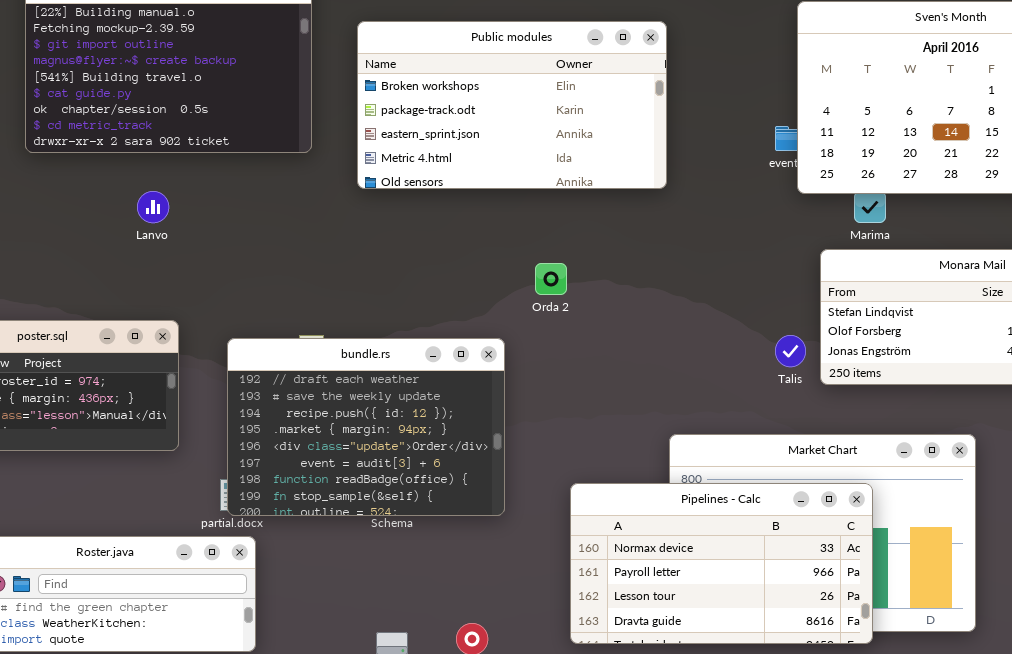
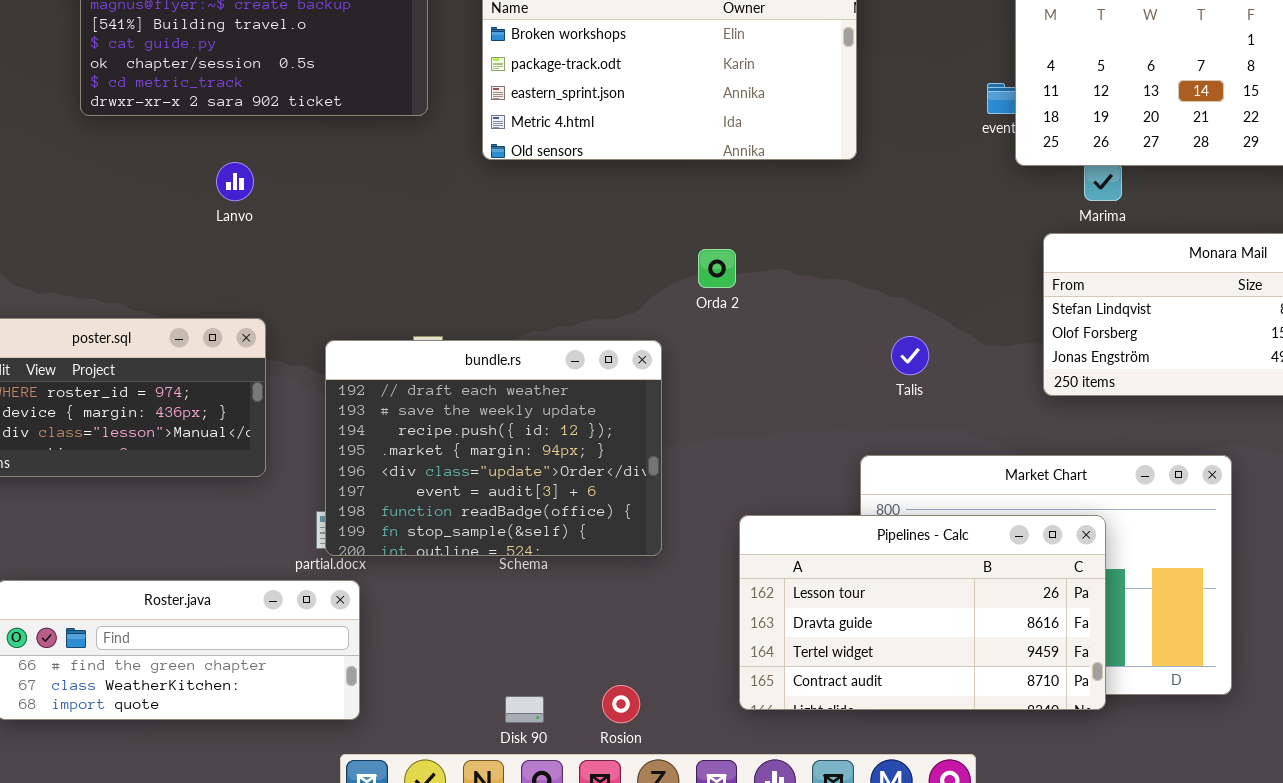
Talis: [775,335,806,367] -> [891,336,929,375], moved
Pipelines - Calc: [570,483,873,644] -> [739,515,1106,710], scrolled down 2 rows

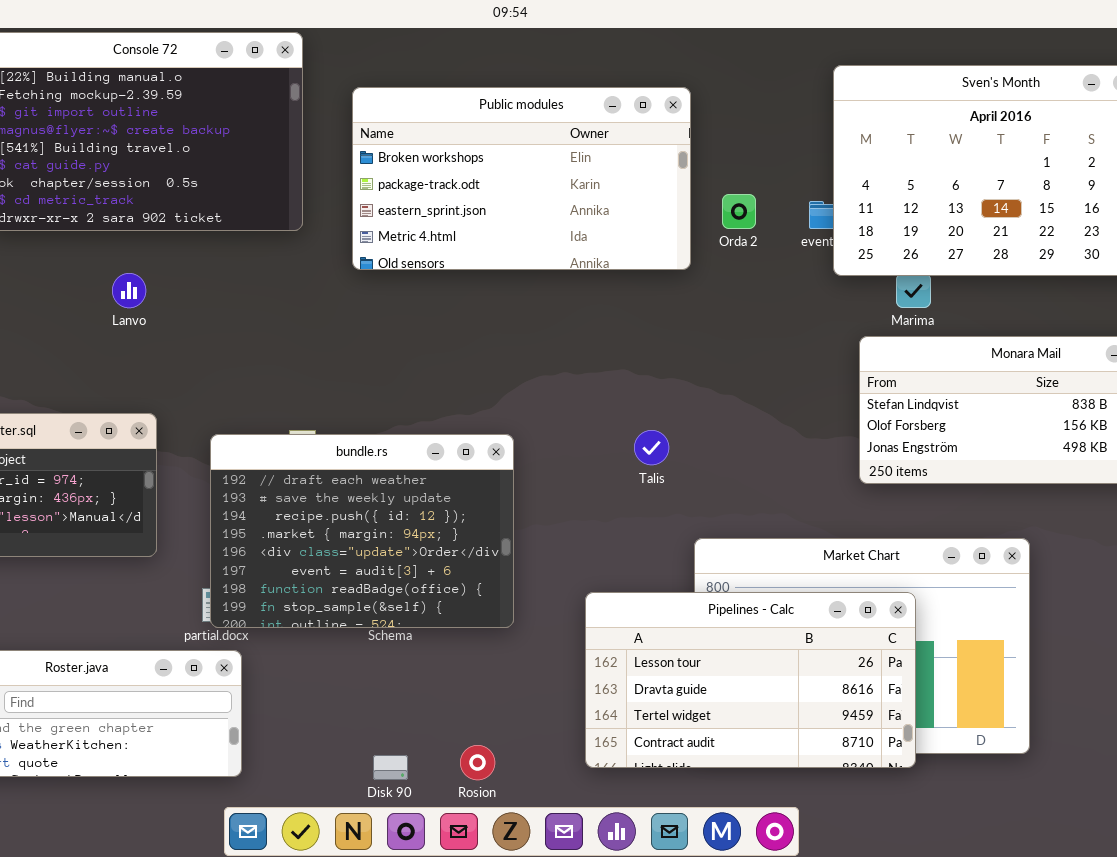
Orda 2: [698,249,736,288] -> [722,194,756,229], moved
Talis: [891,336,929,375] -> [634,430,669,465], moved

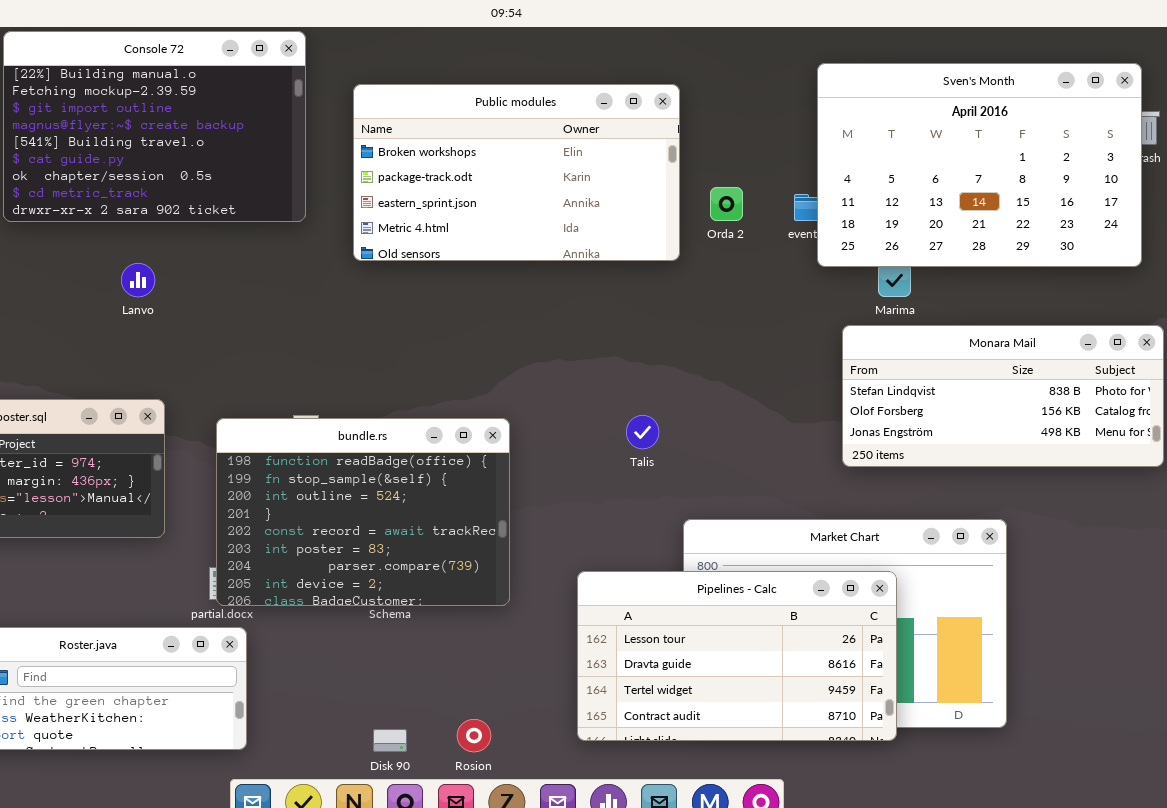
bundle.rs: [210,434,514,628] -> [216,418,510,606], scrolled down 6 rows

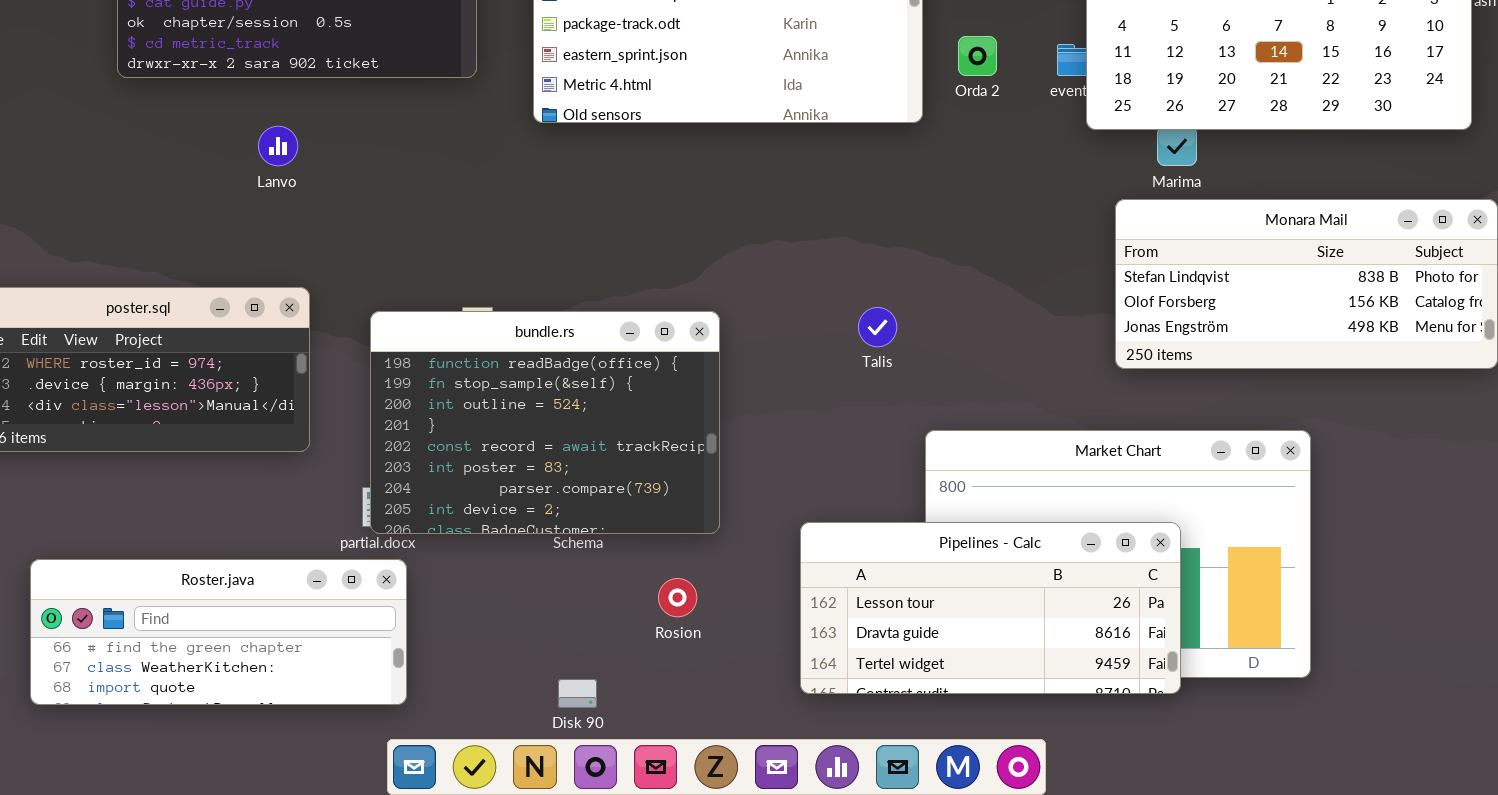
Pipelines - Calc: [577,571,897,741] -> [800,522,1181,694], resized
Rosion: [457,719,491,752] -> [658,578,697,617], moved

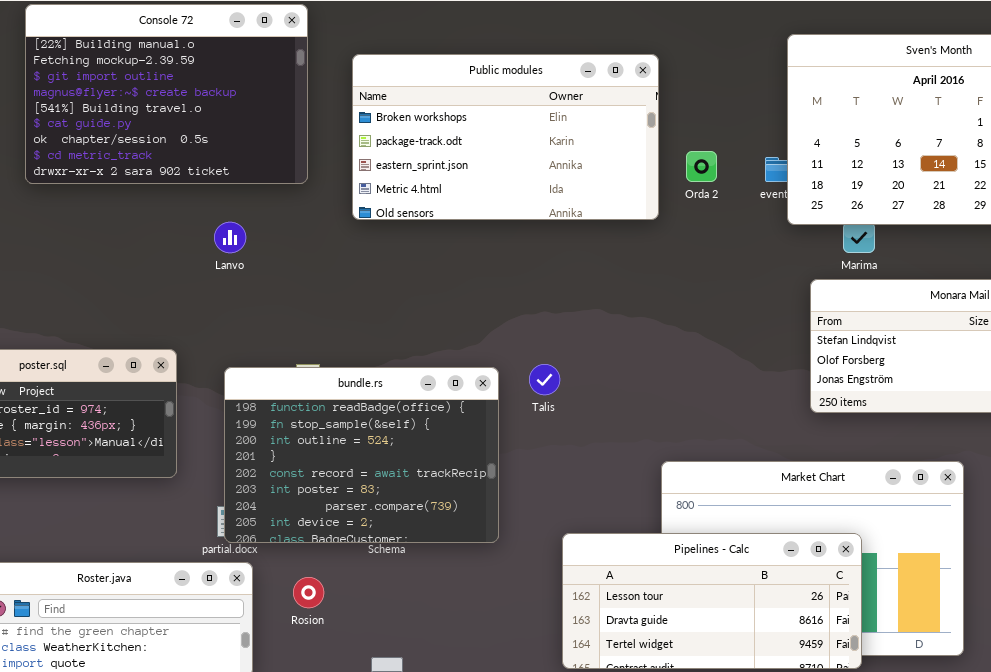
Lanvo: [258,126,298,166] -> [214,222,246,253], moved
Talis: [858,307,897,347] -> [529,364,560,395], moved
Rosion: [658,578,697,617] -> [293,577,324,608], moved

